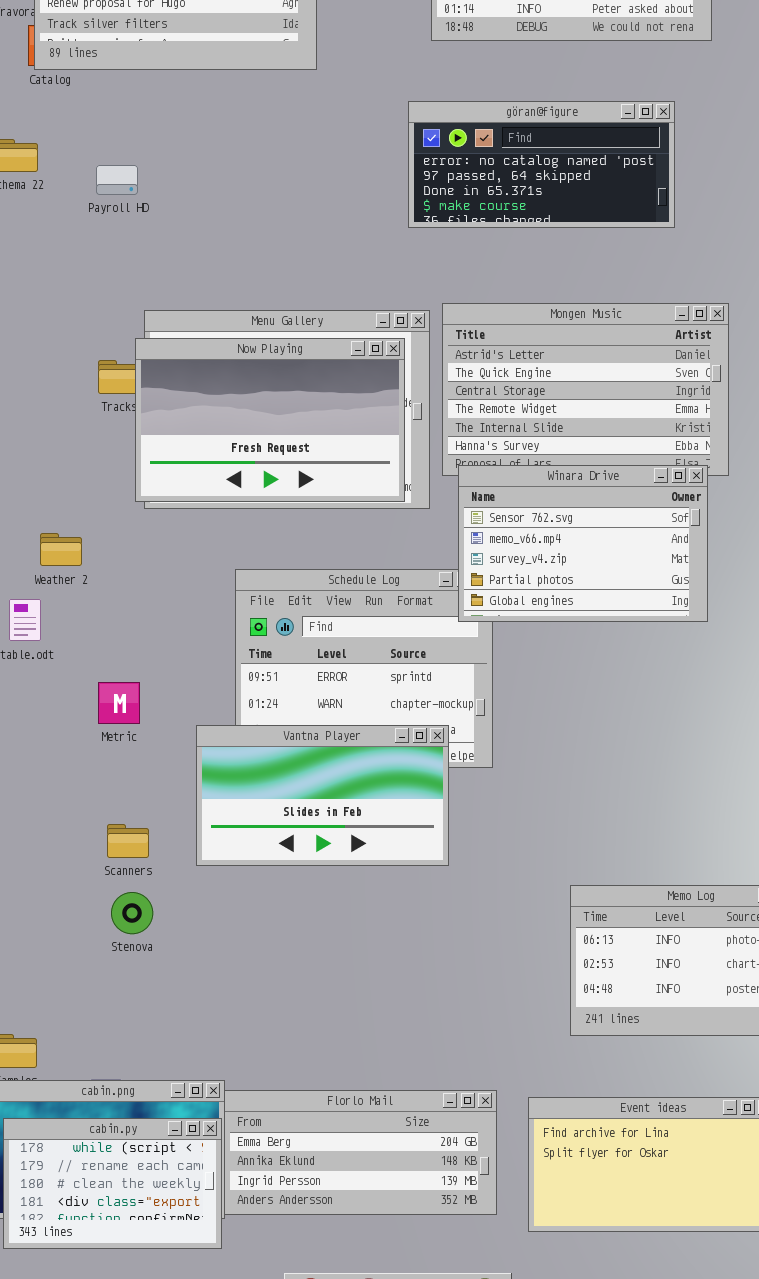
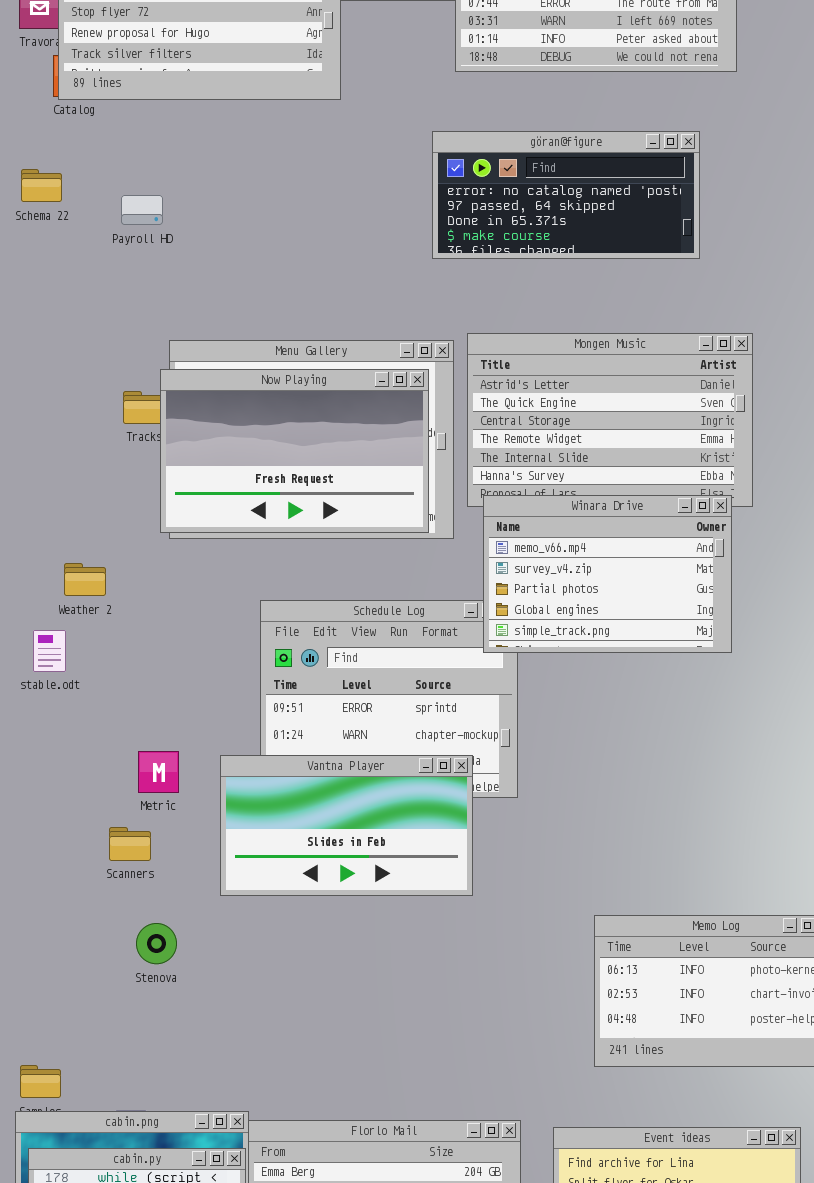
Winara Drive: [458,465,708,622] -> [483,495,732,653], scrolled down 1 row
Metric: [98,682,140,724] -> [138,751,179,793], moved
Scanners: [107,824,149,858] -> [109,827,151,861], moved

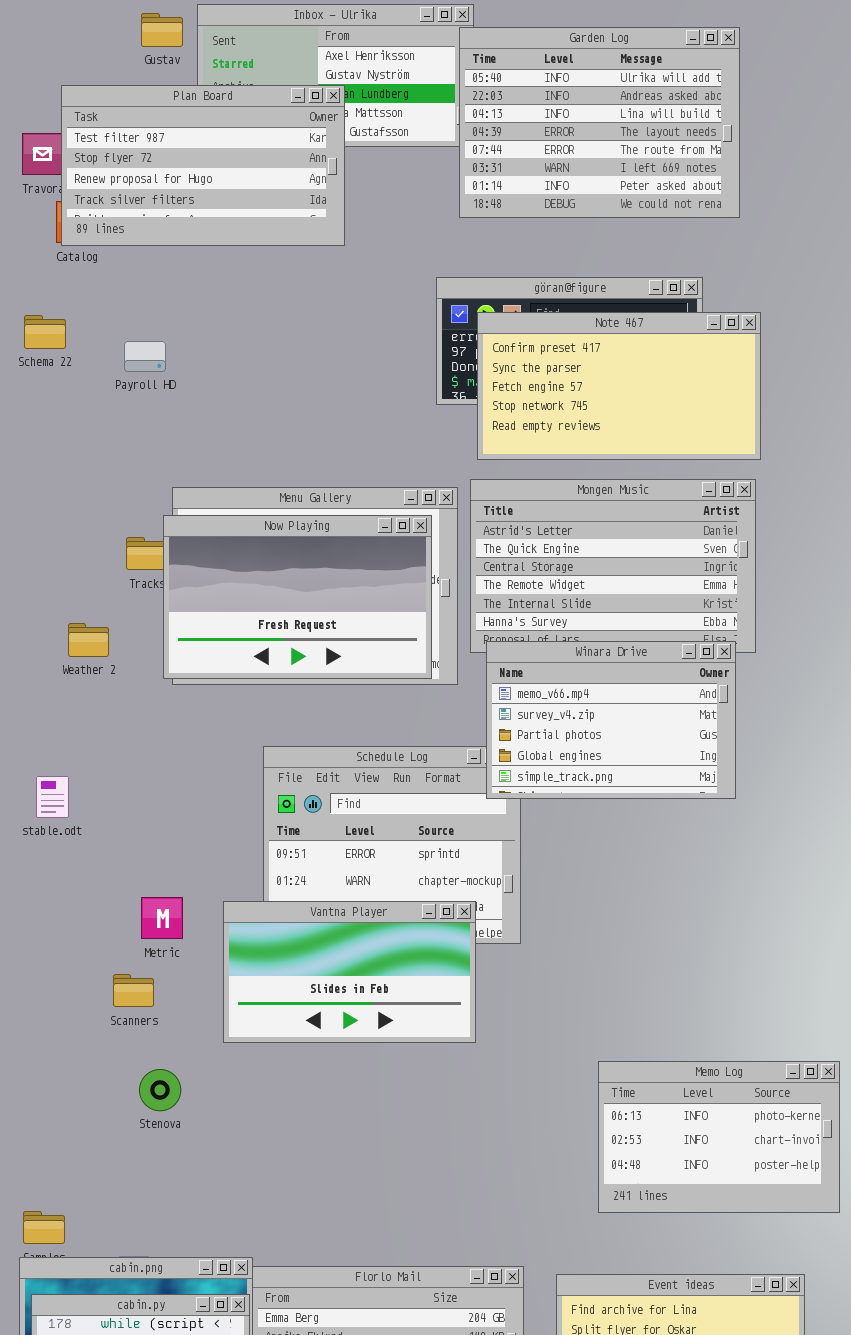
Note 467: none -> [477,312,761,460], opened
Weather 2: [64,563,106,596] -> [68,623,109,657], moved

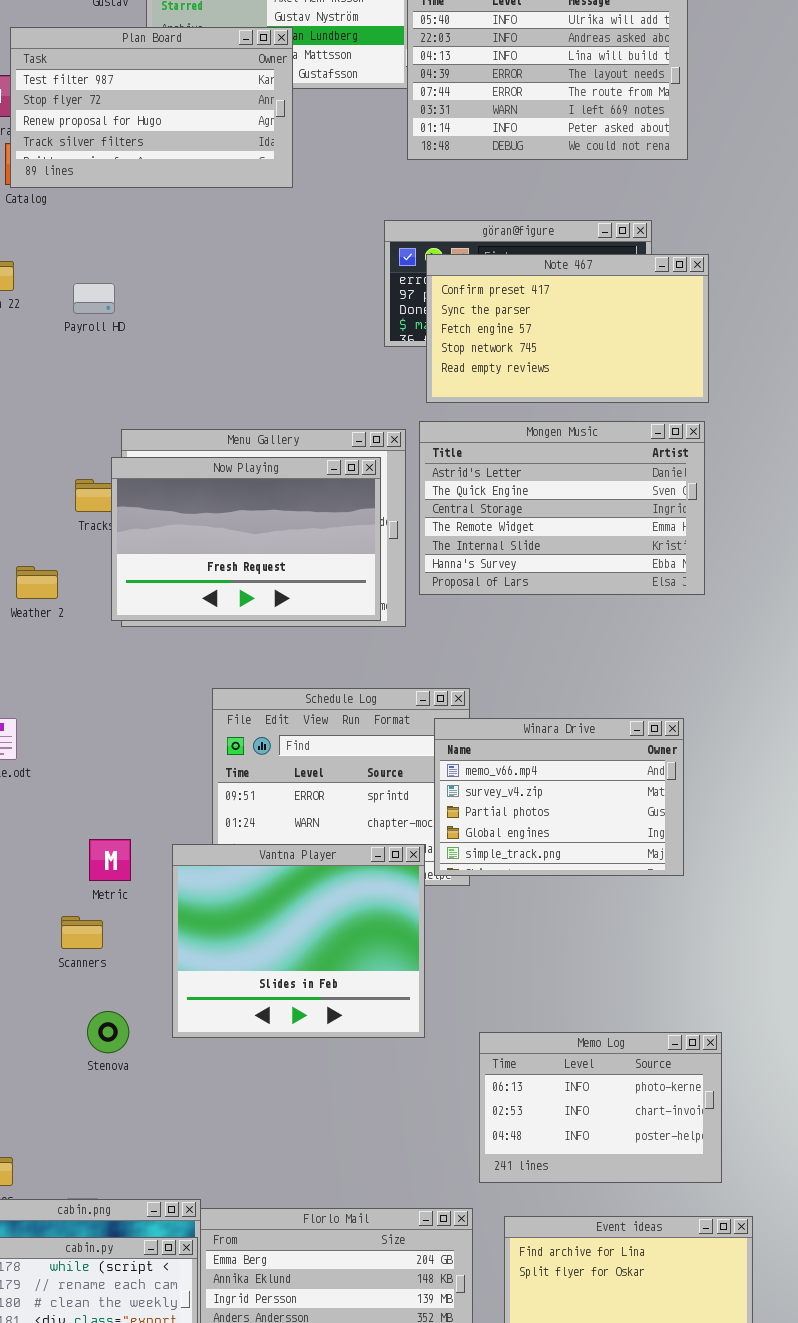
Winara Drive: [486,641,736,799] -> [434,718,684,876], moved
Vantna Player: [223,901,476,1043] -> [172,844,425,1038], resized
Memo Log: [598,1061,840,1213] -> [479,1032,722,1183], moved

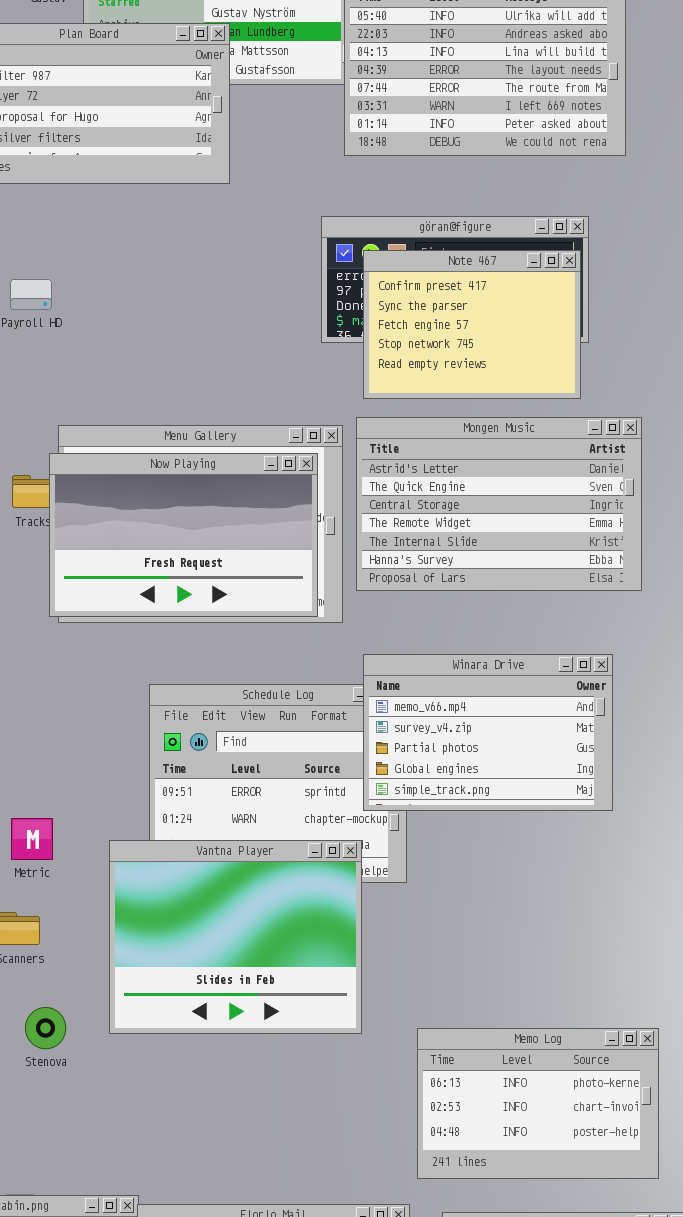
Note 467: [426,254,709,403] -> [363,250,581,399], resized
Winara Drive: [434,718,684,876] -> [363,654,613,811], moved
Metric: [89,839,131,881] -> [11,818,53,860], moved

